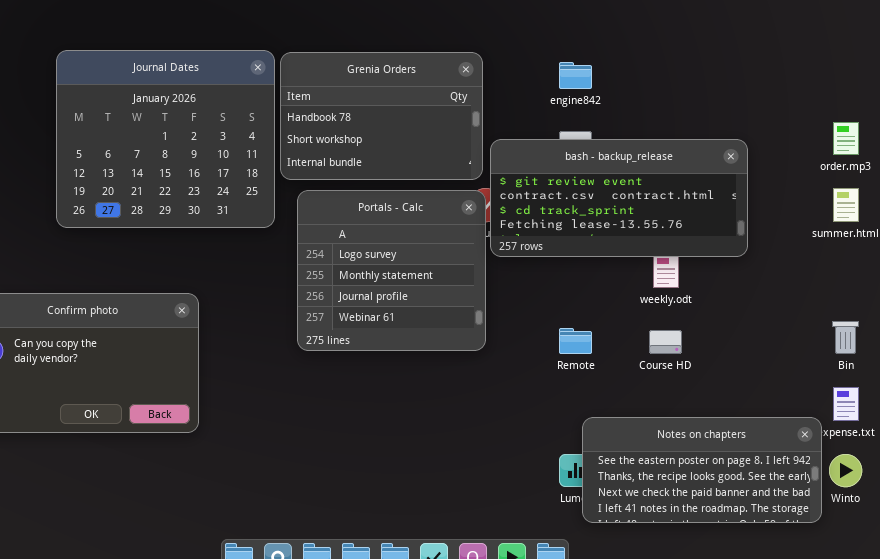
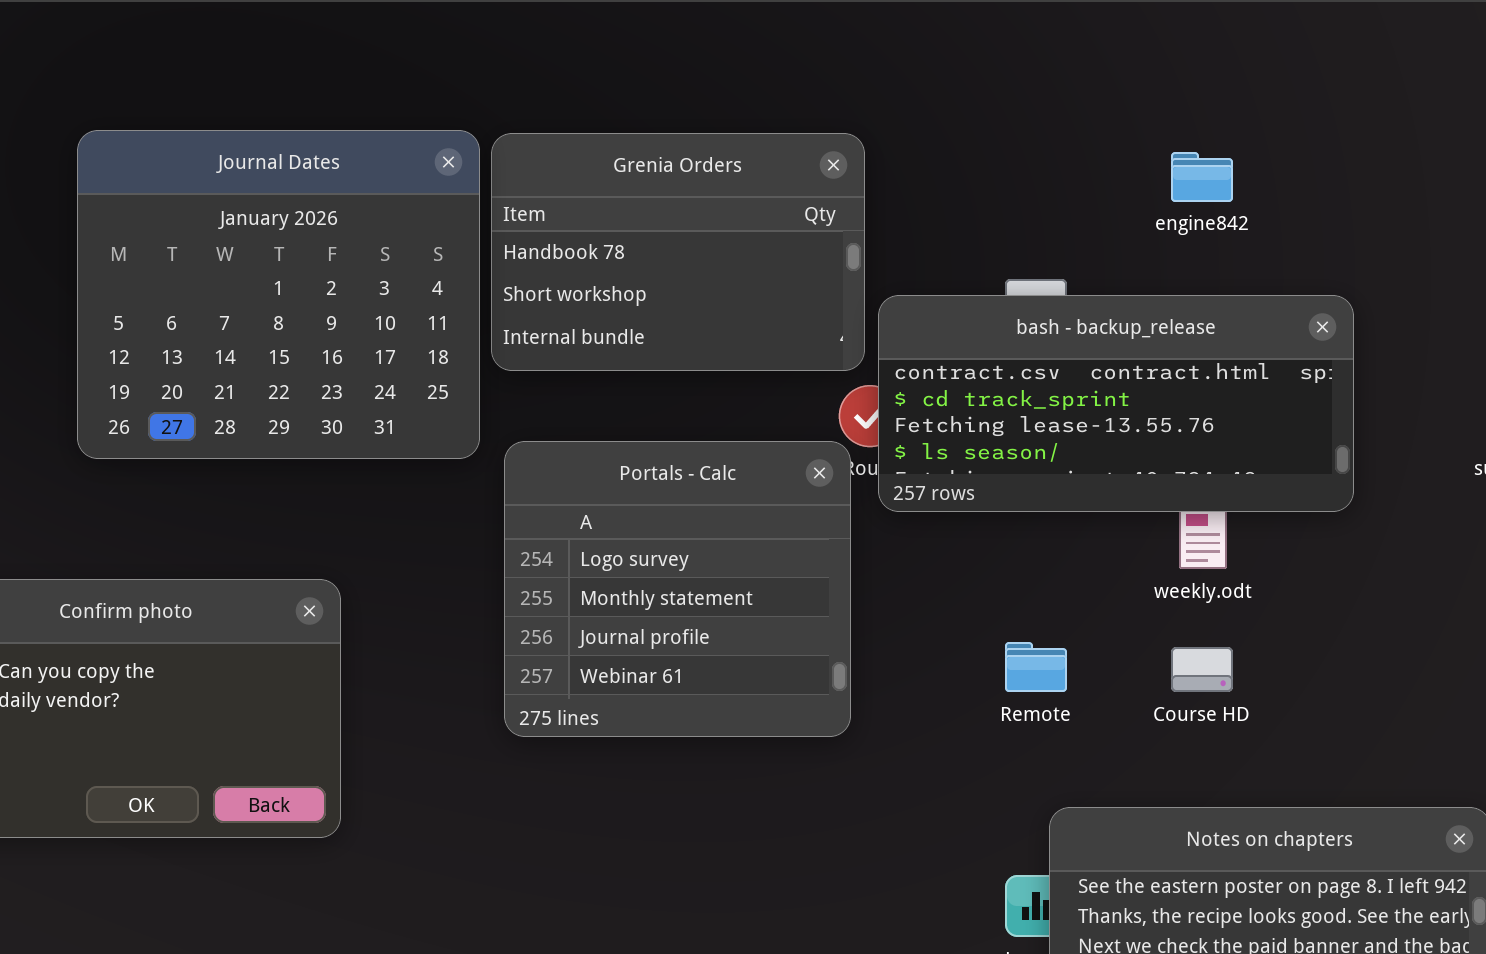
engine842: [559,62,592,89] -> [1171,152,1233,202], moved
bash - backup_release: [490,139,748,257] -> [878,295,1354,512], scrolled down 1 row
Portals - Calc: [297,190,486,351] -> [504,441,851,737], moved

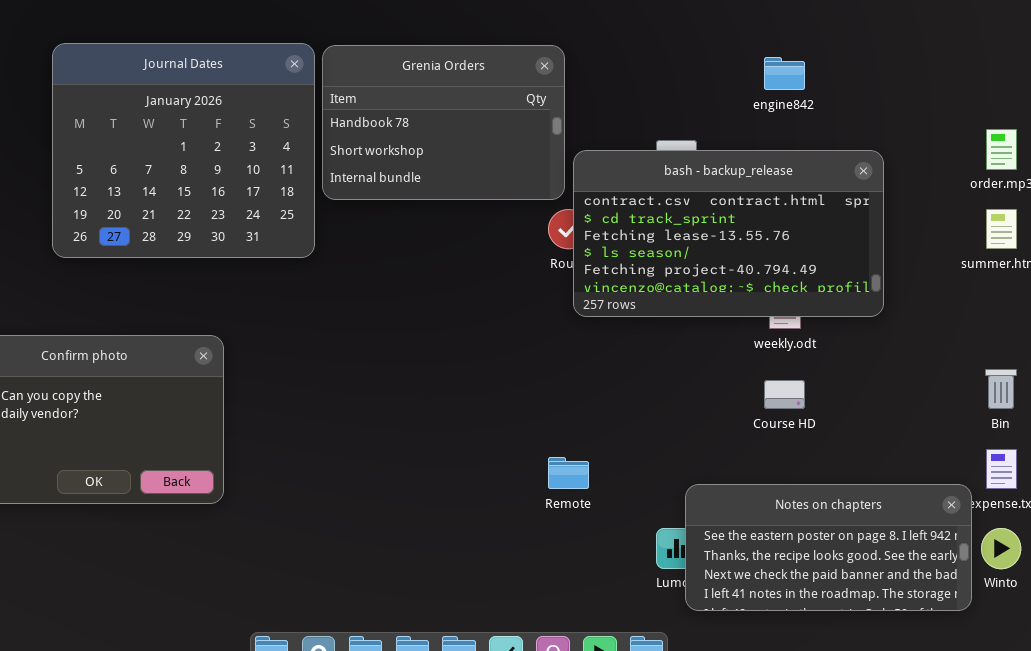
bash - backup_release: [878,295,1354,512] -> [573,150,884,317], resized
Portals - Calc: [504,441,851,737] -> none, closed
Remote: [1005,642,1067,692] -> [548,457,589,489], moved

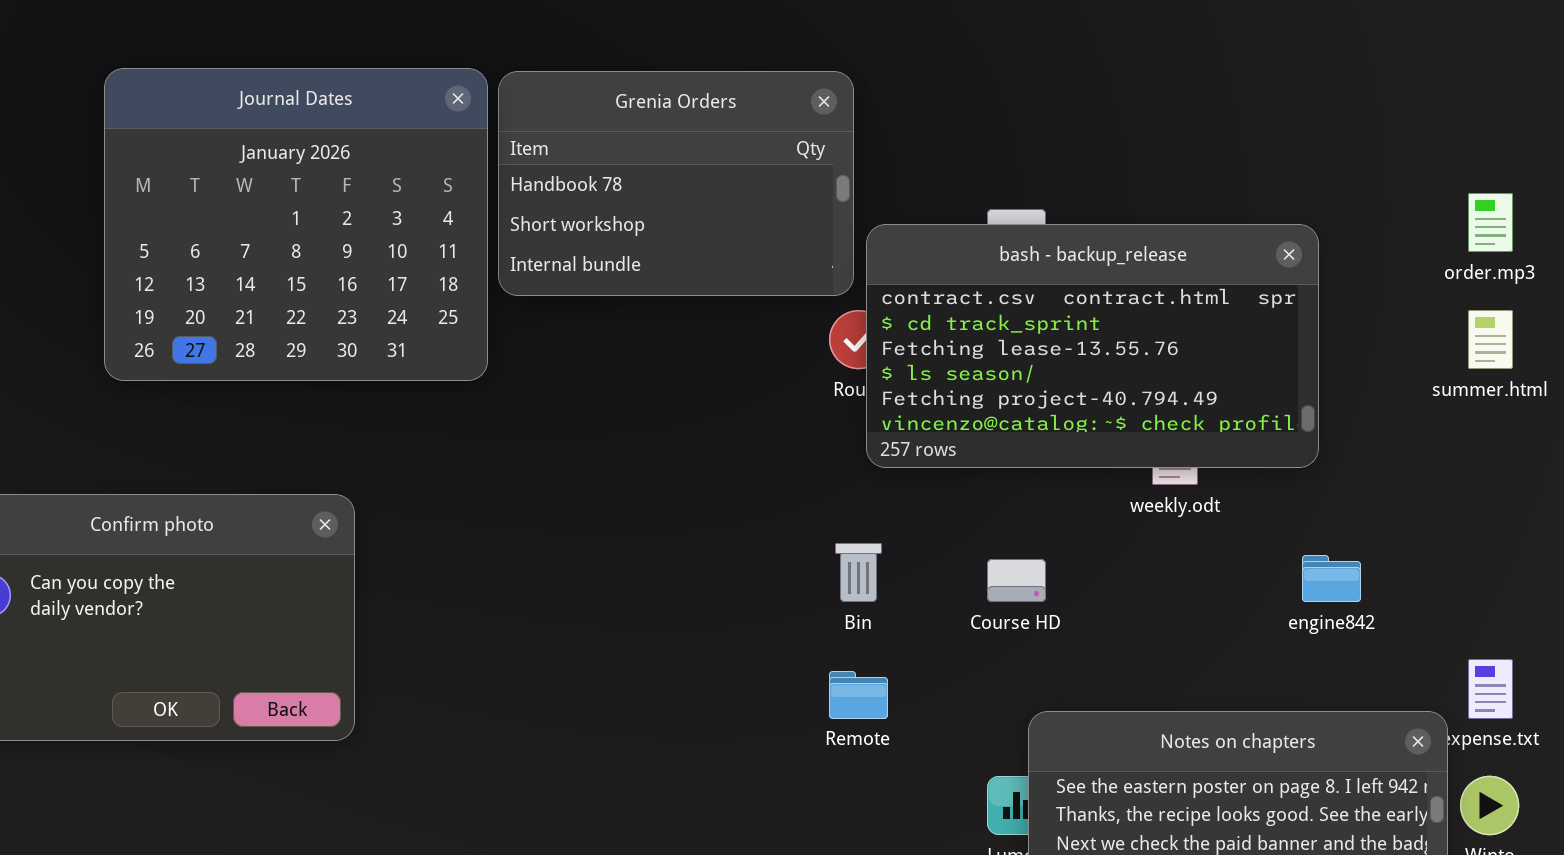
engine842: [764,57,805,90] -> [1302,555,1361,602], moved
Bin: [985,369,1017,409] -> [835,543,882,602], moved
Course HD: [764,380,805,409] -> [987,559,1046,602], moved

